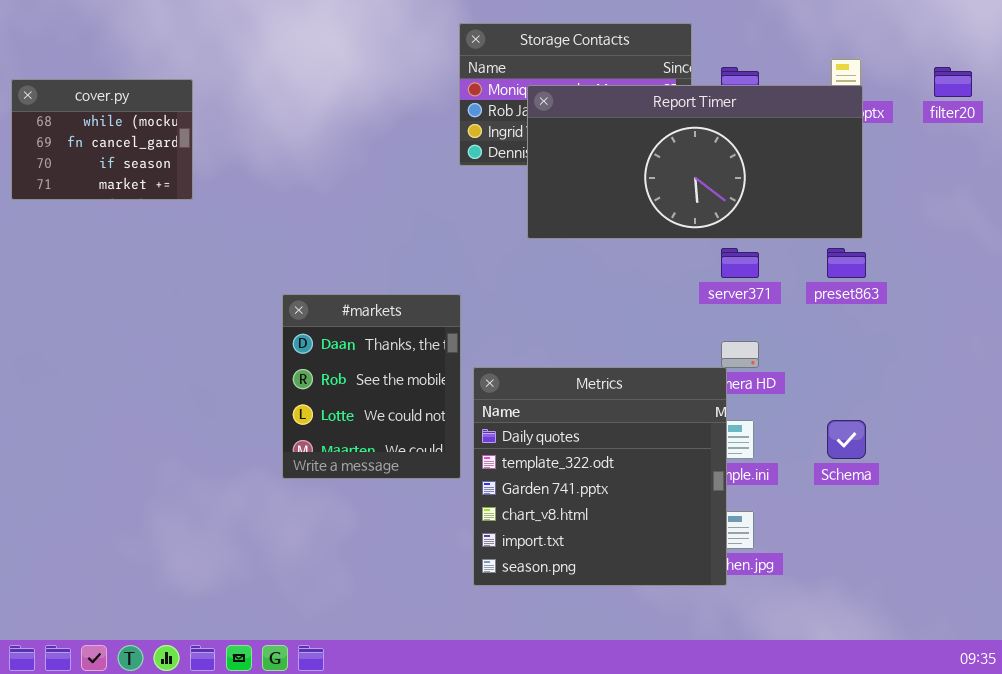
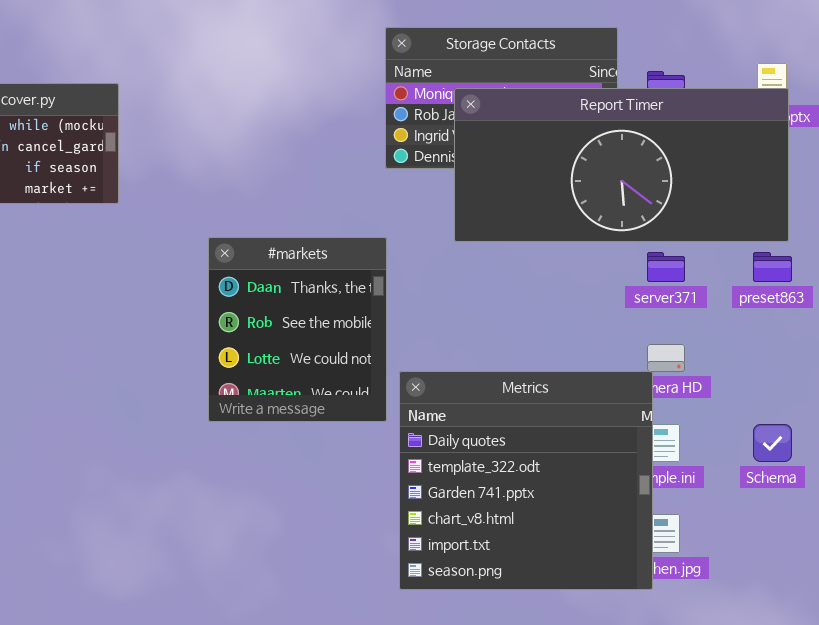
#markets: [282,294,461,479] -> [208,237,387,422], moved

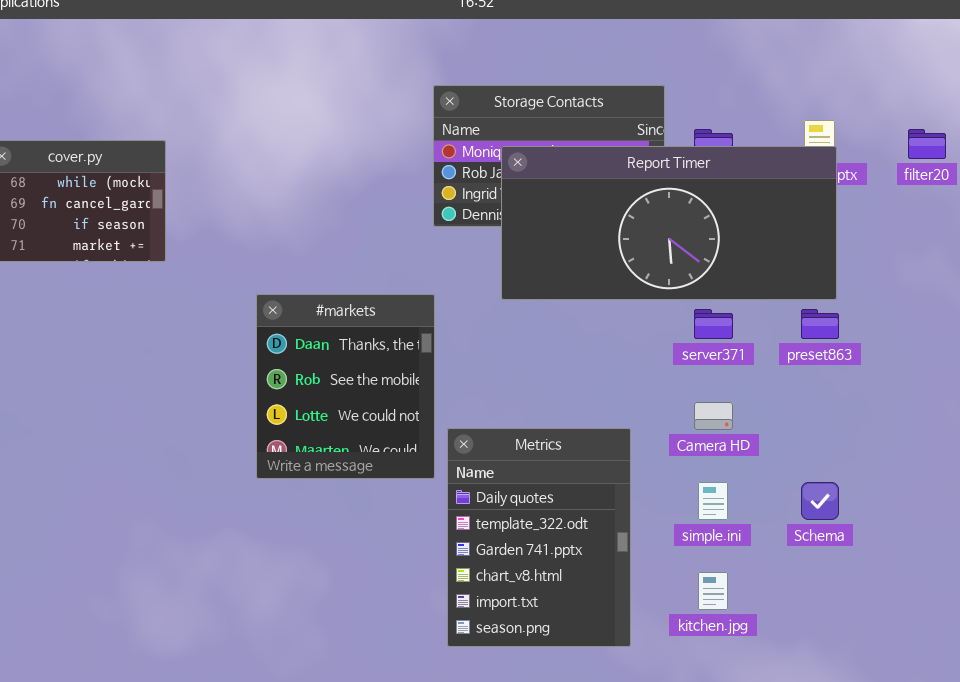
Metrics: [399,371,653,590] -> [447,428,631,647], resized

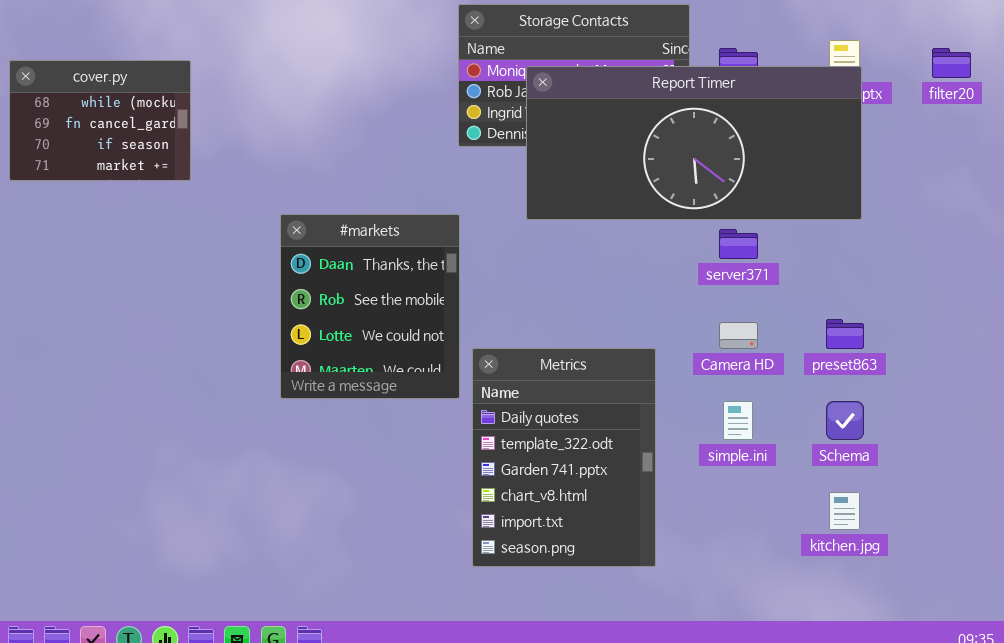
preset863: [801,309,839,339] -> [826,319,864,349], moved
kitchen.jpg: [698,572,728,610] -> [829,492,860,530], moved

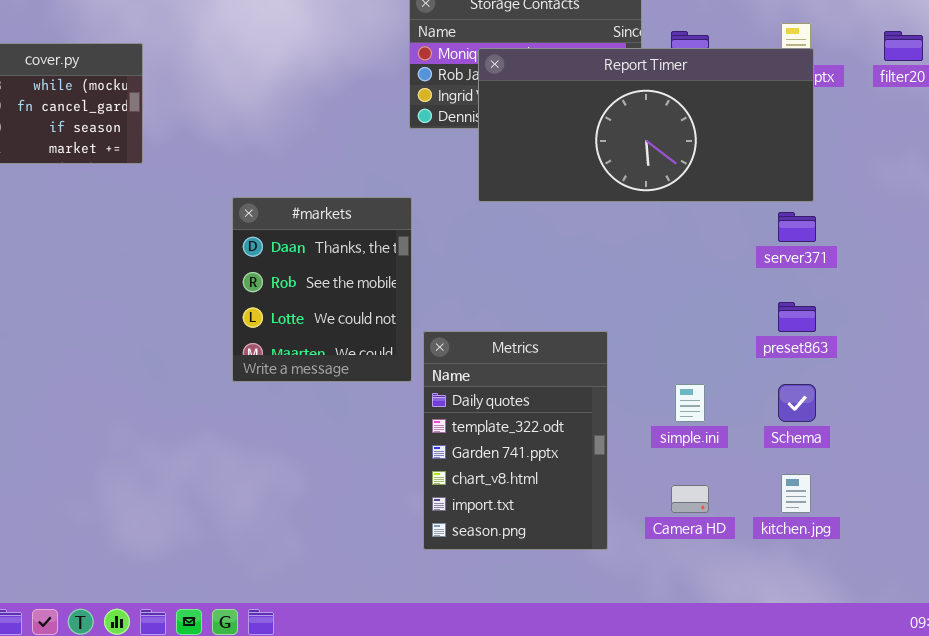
server371: [719,229,758,259] -> [778,212,816,242], moved
Camera HD: [719,322,758,349] -> [671,485,709,513], moved

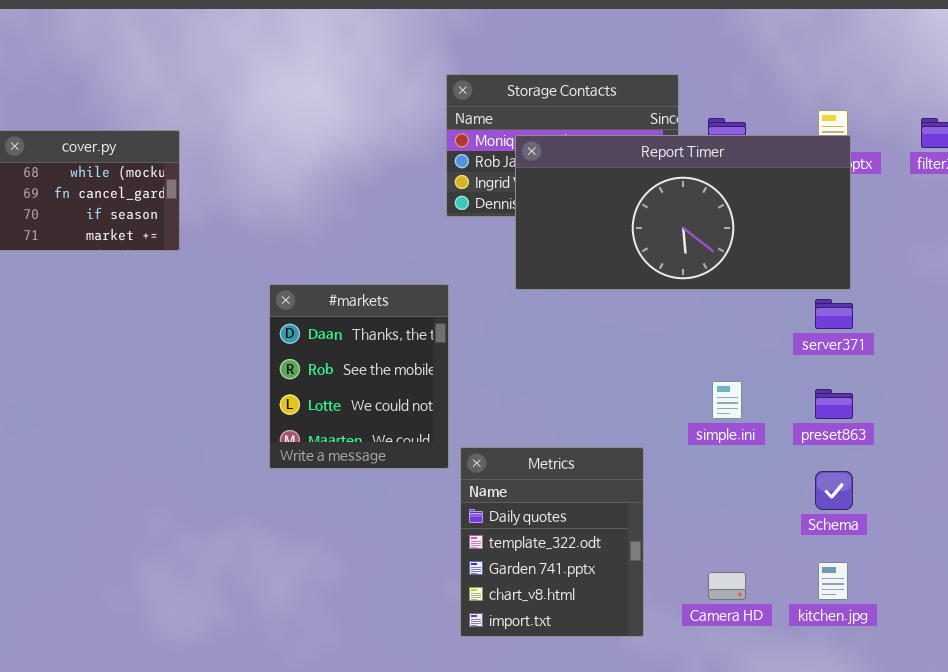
Metrics: [423,331,608,550] -> [460,447,644,637], resized
simple.ini: [675,384,705,422] -> [712,381,742,419], moved

